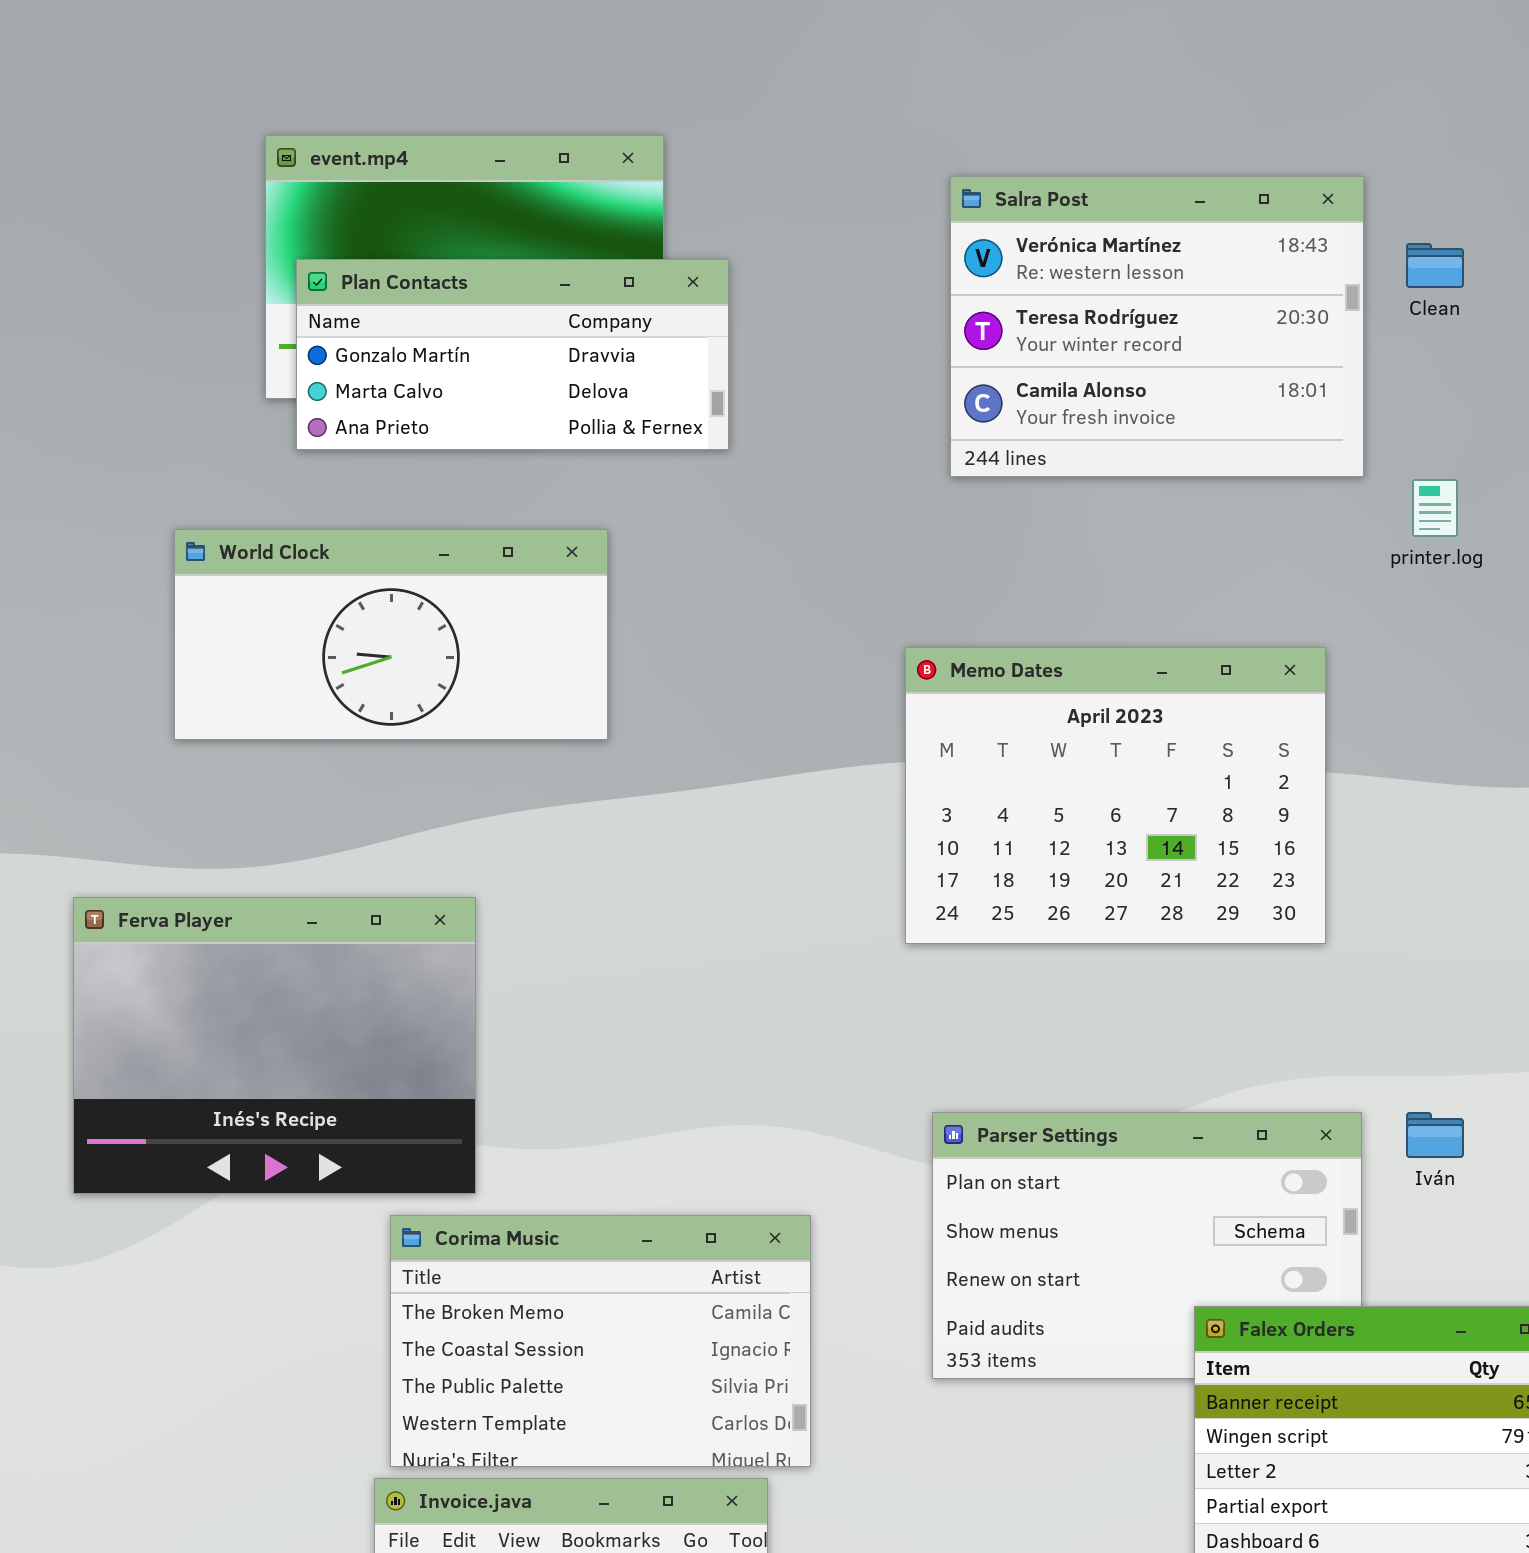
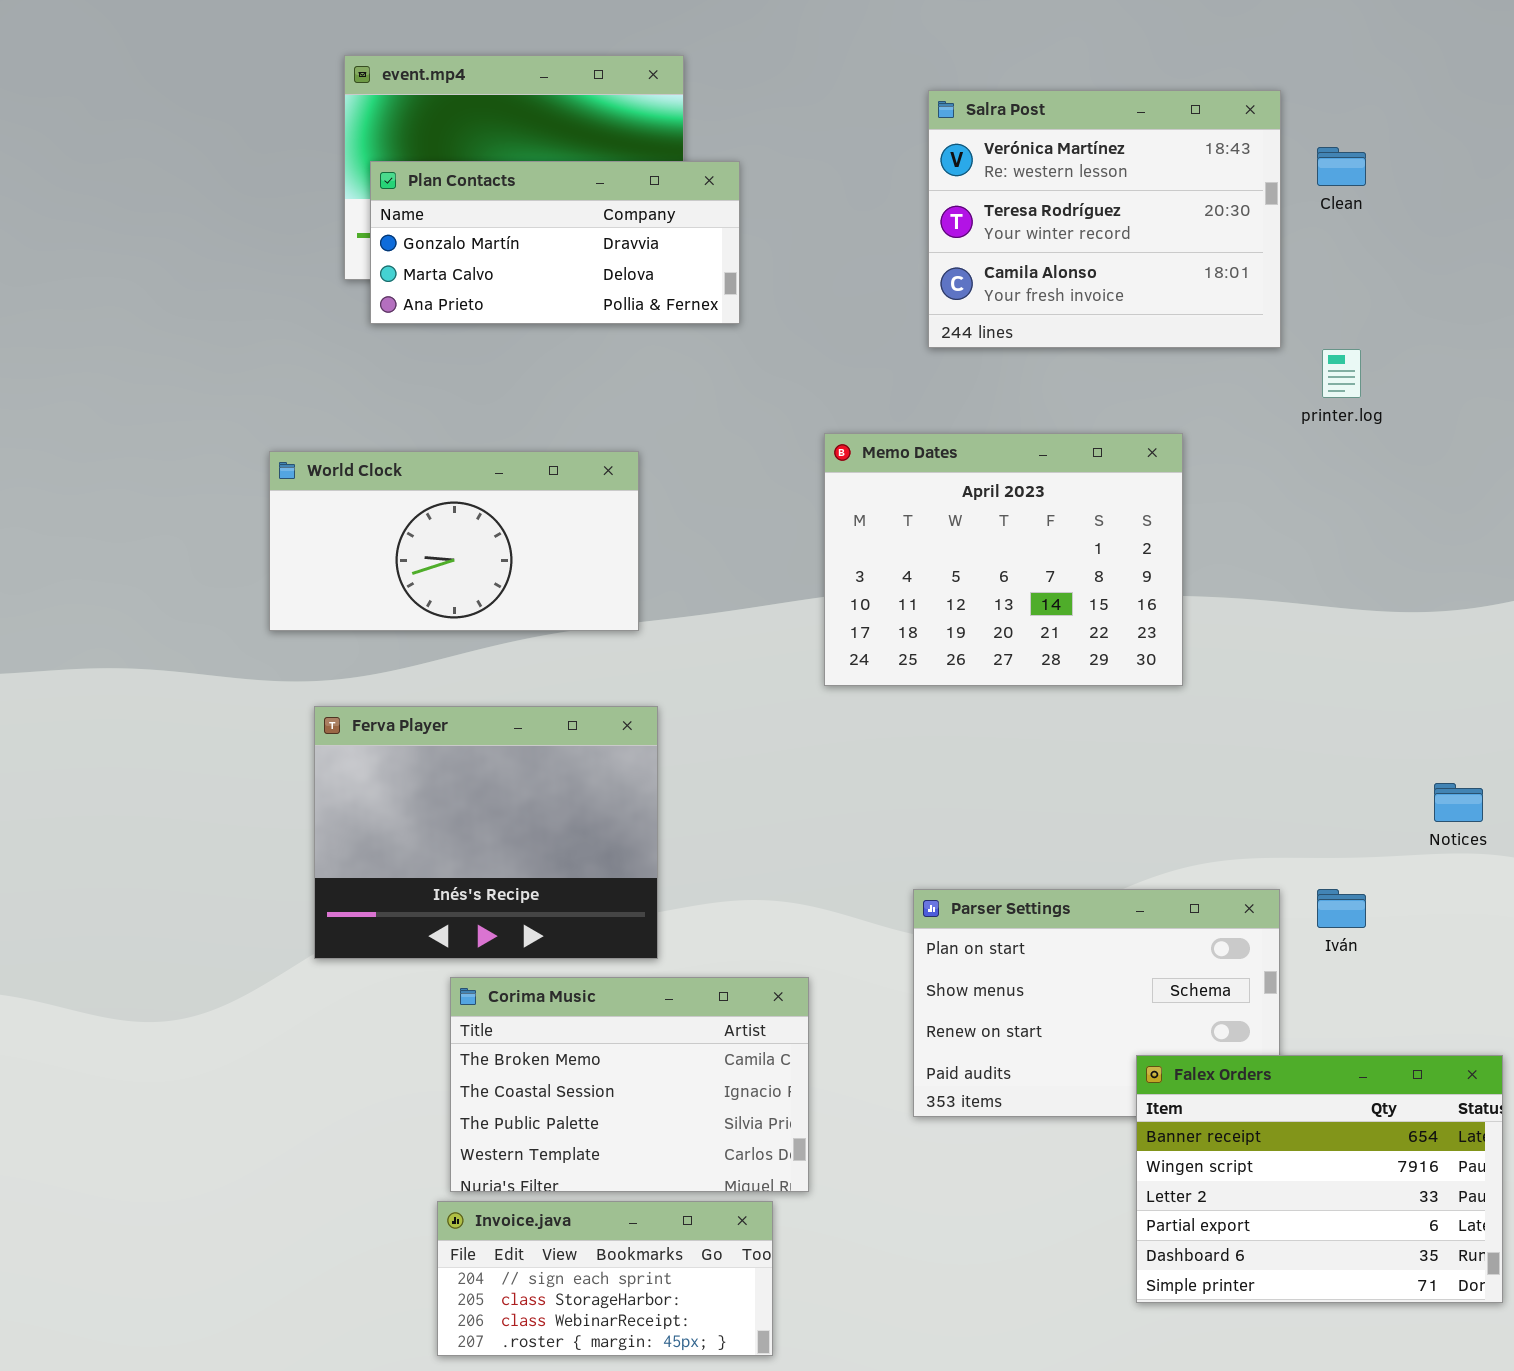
World Clock: [174,529,608,740] -> [269,451,639,631], moved
Memo Dates: [905,647,1326,944] -> [824,433,1183,686], moved
Ferva Player: [73,897,476,1194] -> [314,706,658,959], moved

